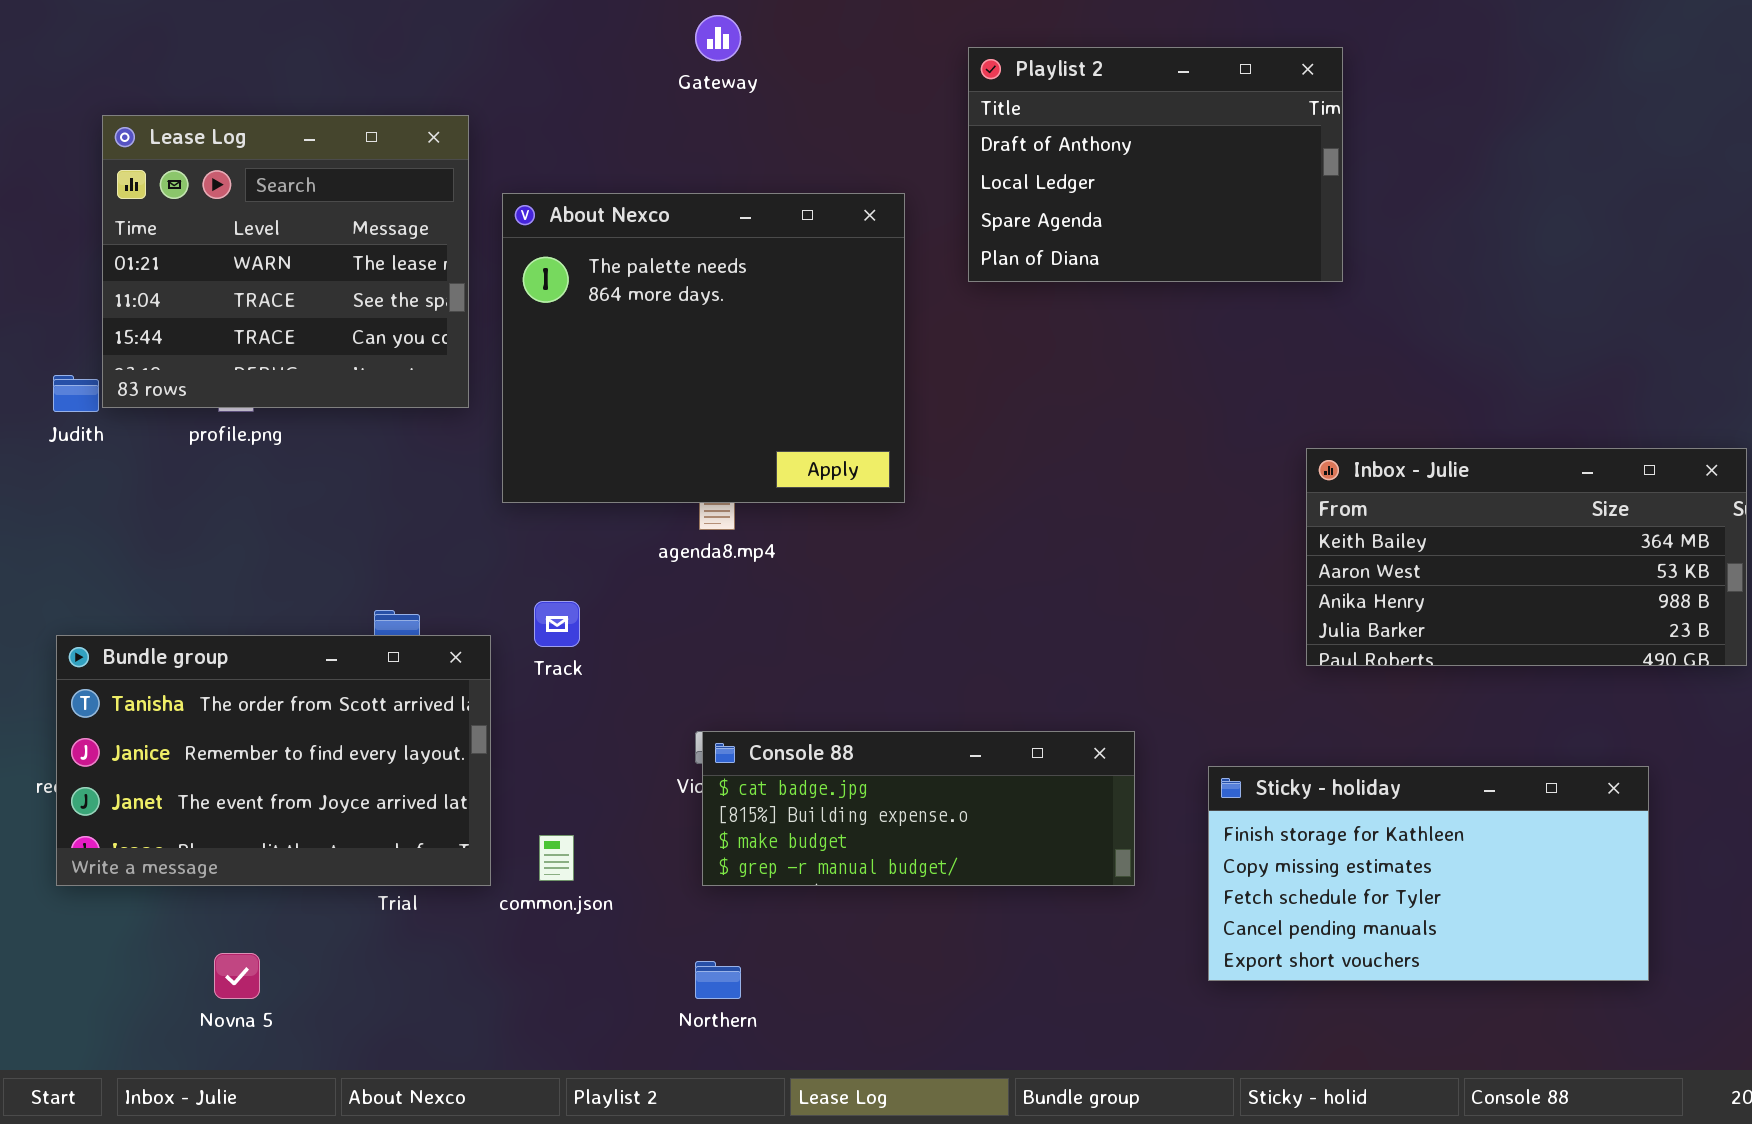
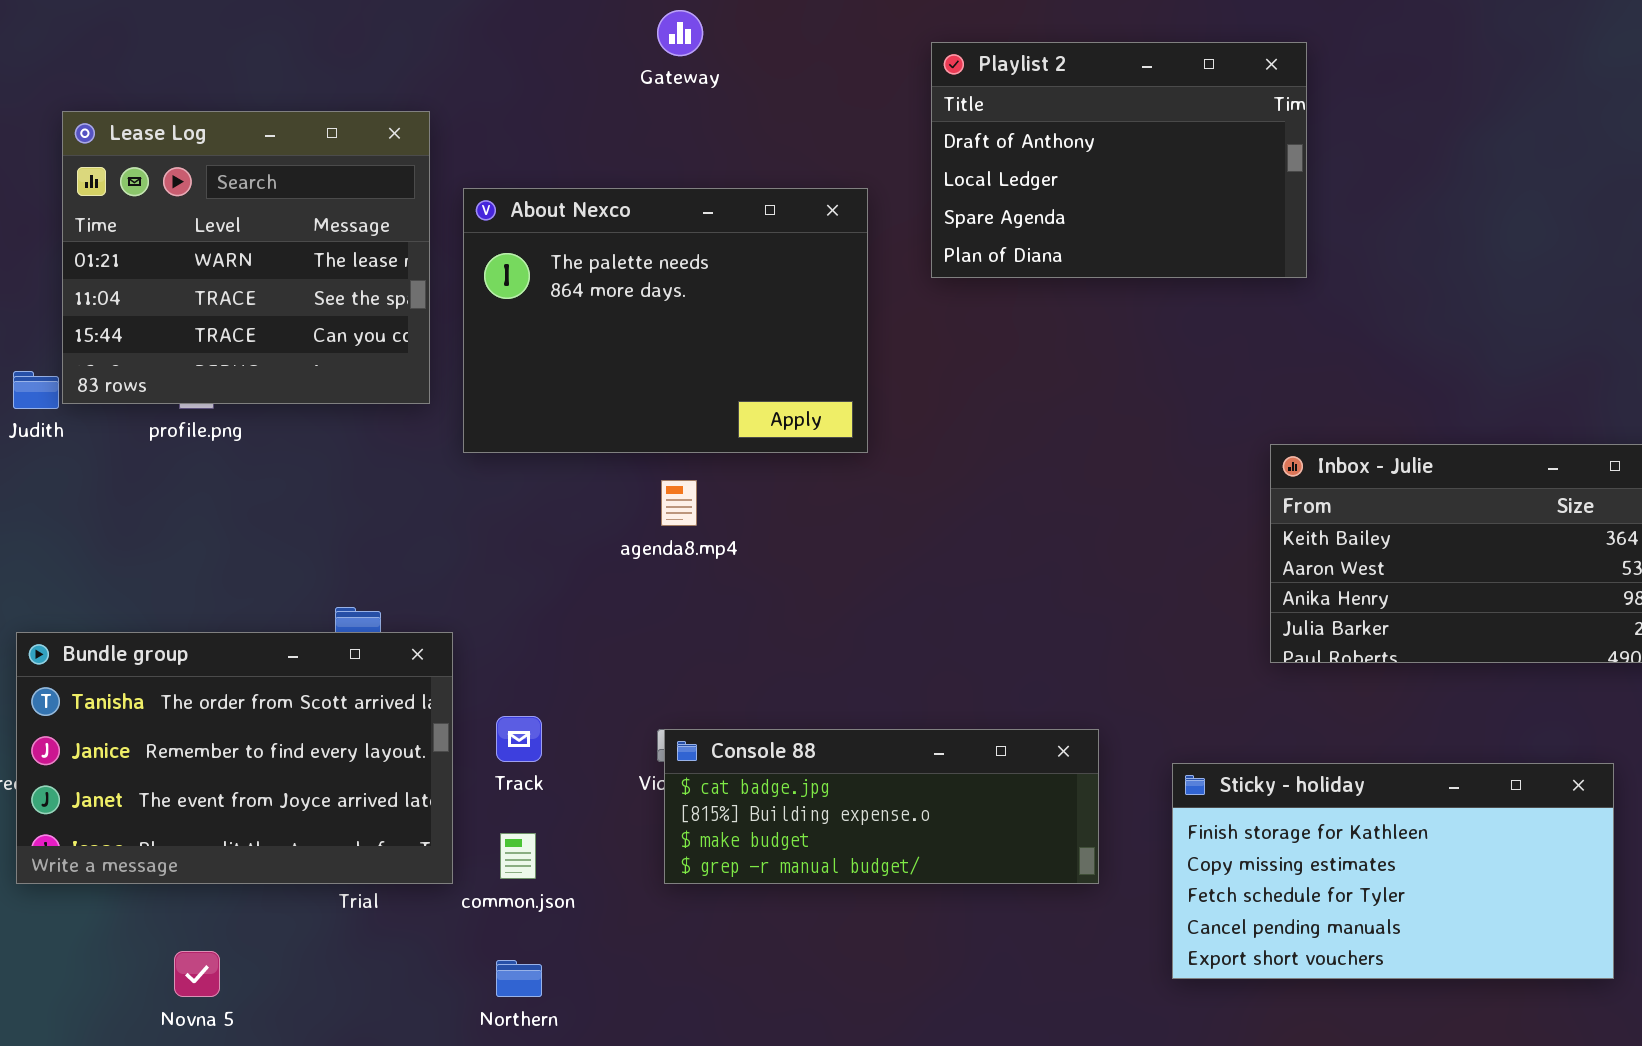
About Nexco: [502,193,905,503] -> [463,188,868,453], resized
Track: [534,601,580,647] -> [496,716,542,762], moved
Northern: [695,961,741,999] -> [496,960,542,997], moved

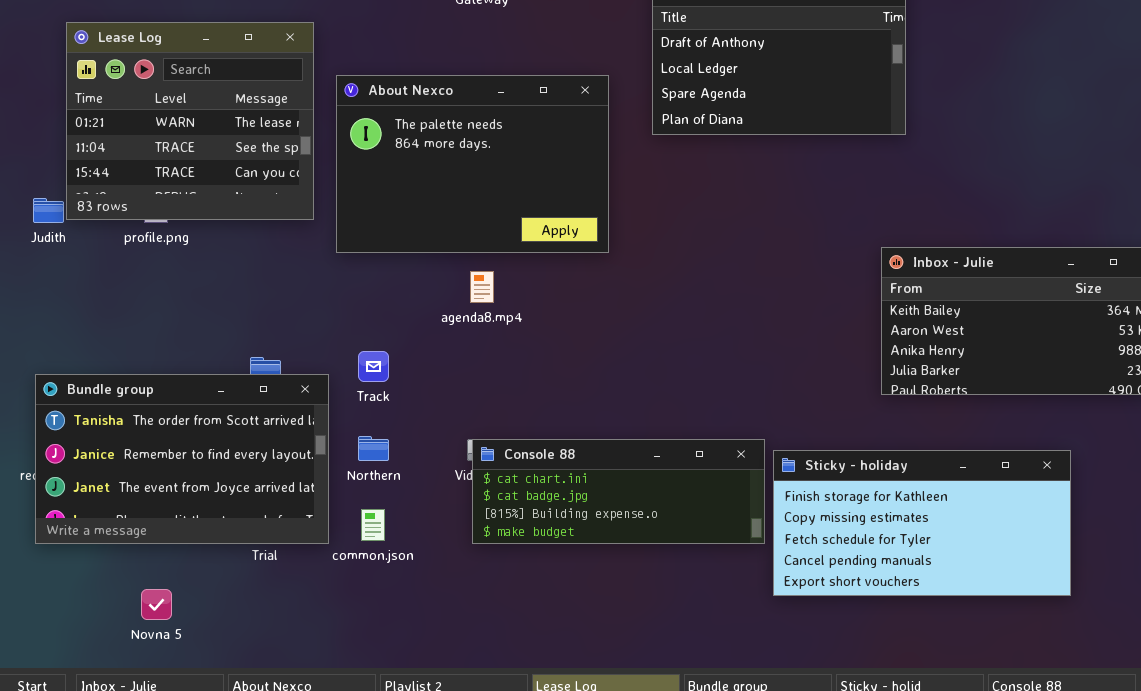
Track: [496,716,542,762] -> [358,351,389,382], moved
Console 88: [664,729,1099,884] -> [472,439,765,544], scrolled up 1 row
Sticky - holiday: [1172,763,1614,979] -> [773,450,1071,596], moved
Northern: [496,960,542,997] -> [358,436,389,461], moved

